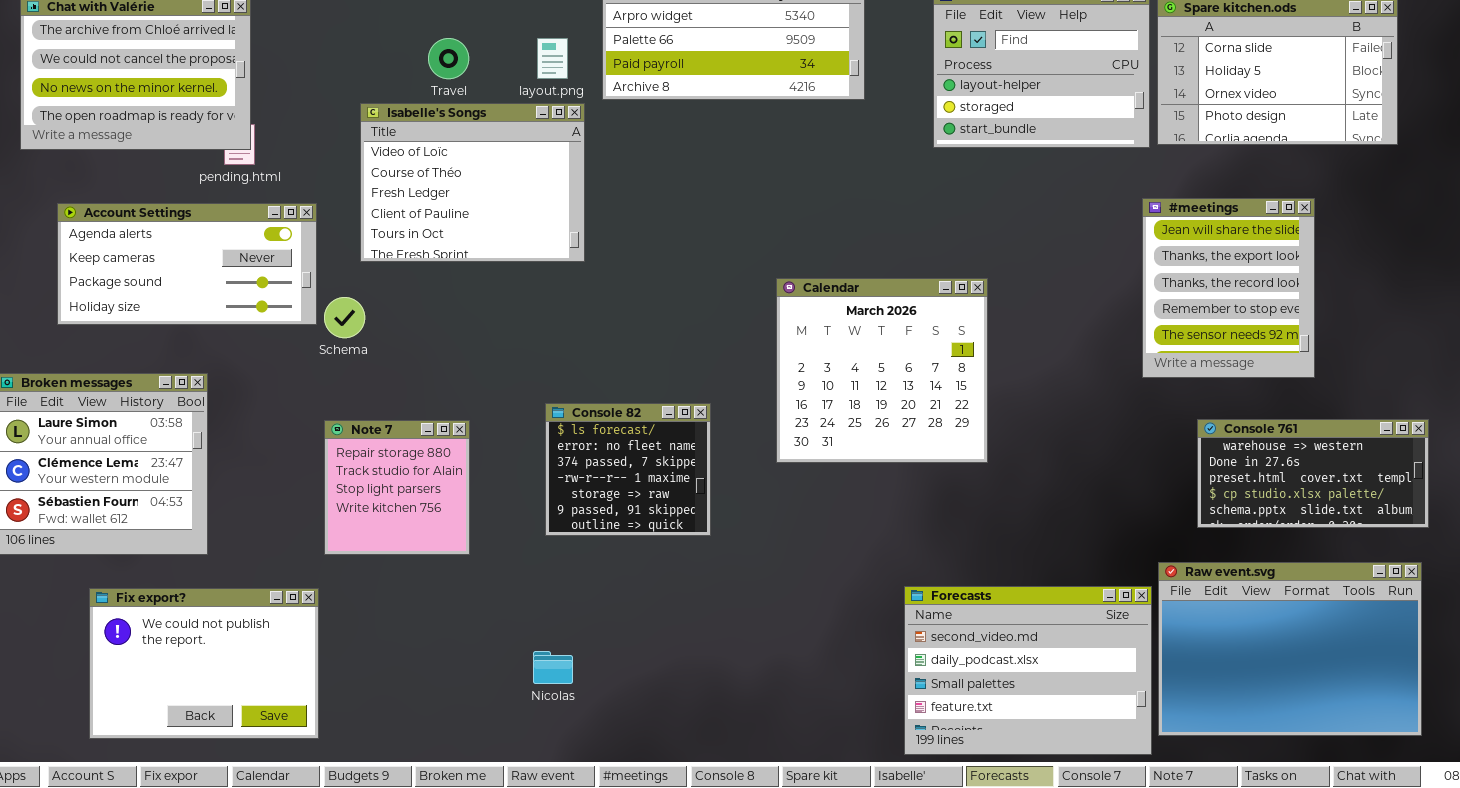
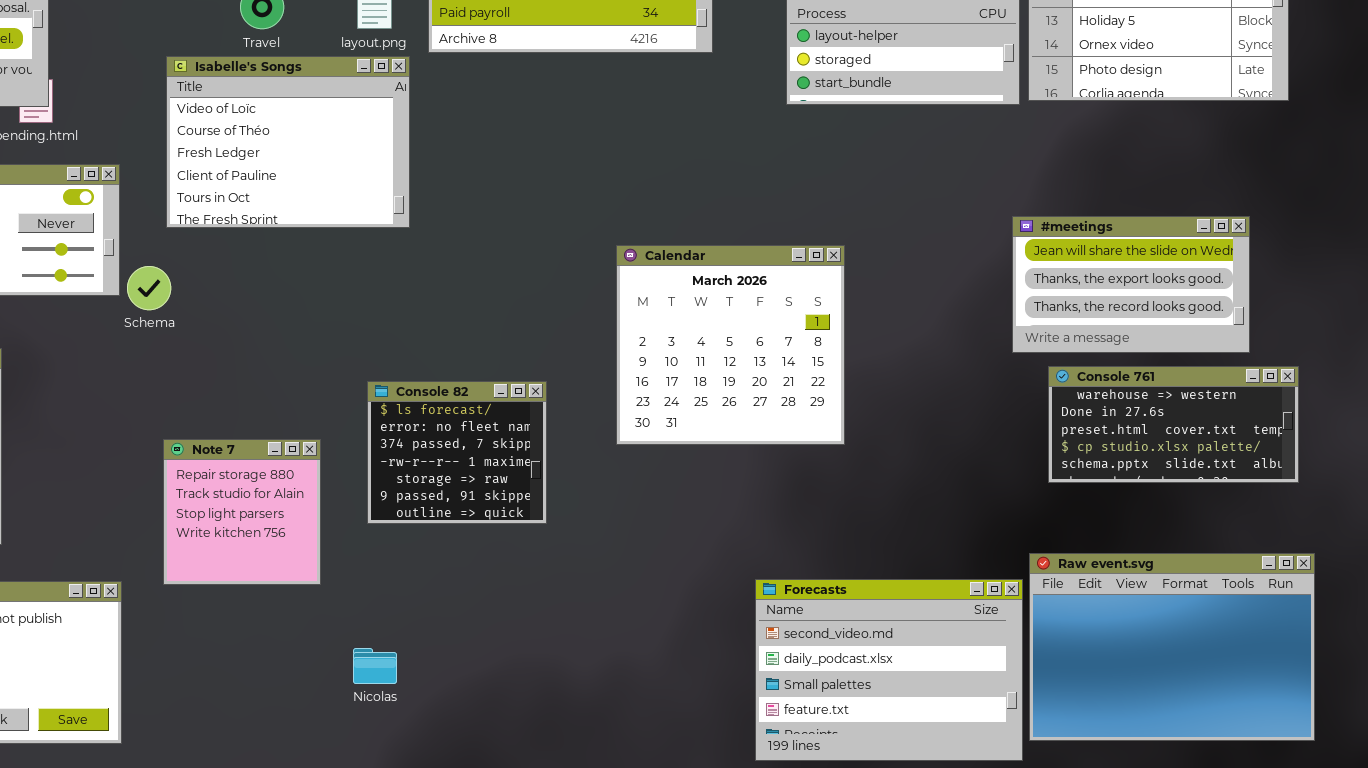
#meetings: [1142,198,1315,378] -> [1012,216,1250,353], resized
Console 761: [1197,419,1429,528] -> [1048,366,1299,483], moved
Note 7: [324,420,470,555] -> [163,439,321,585], moved

